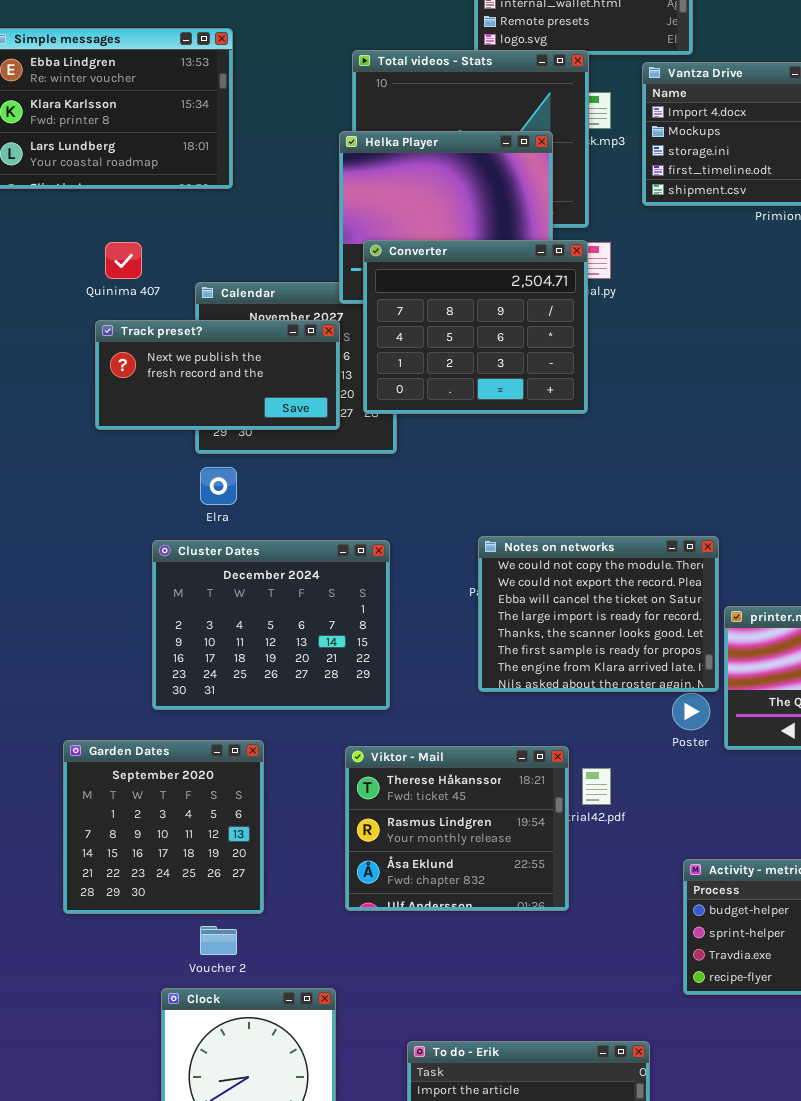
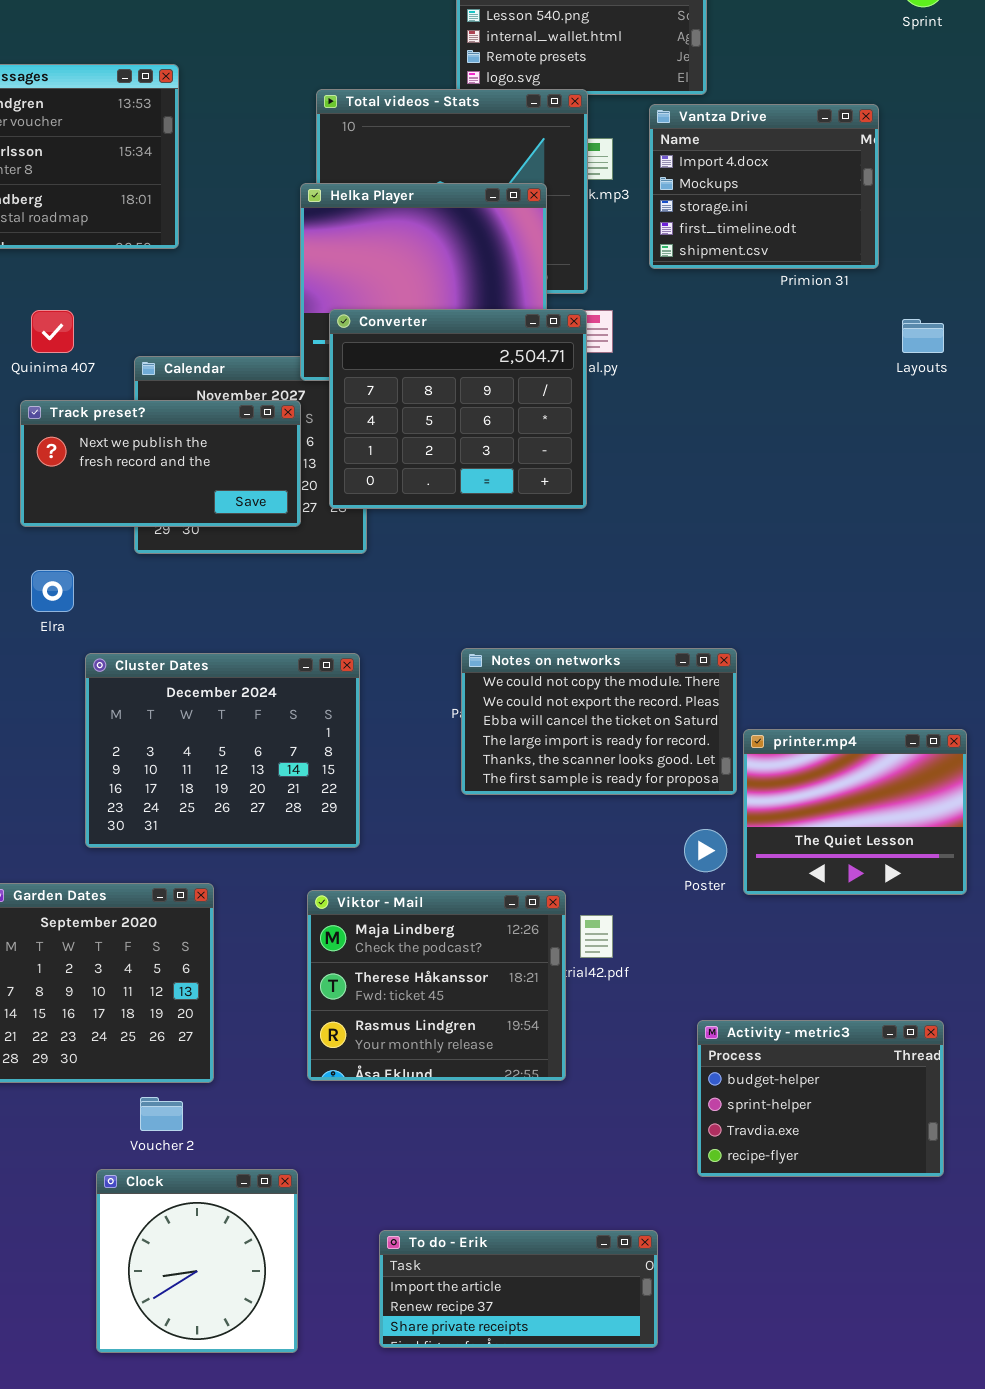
Elra: [200,467,237,505] -> [31,570,74,612], moved
Notes on networks: [478,536,719,692] -> [461,648,737,795], resized
Viktor - Mail: [345,746,569,911] -> [307,890,566,1081], scrolled up 1 row

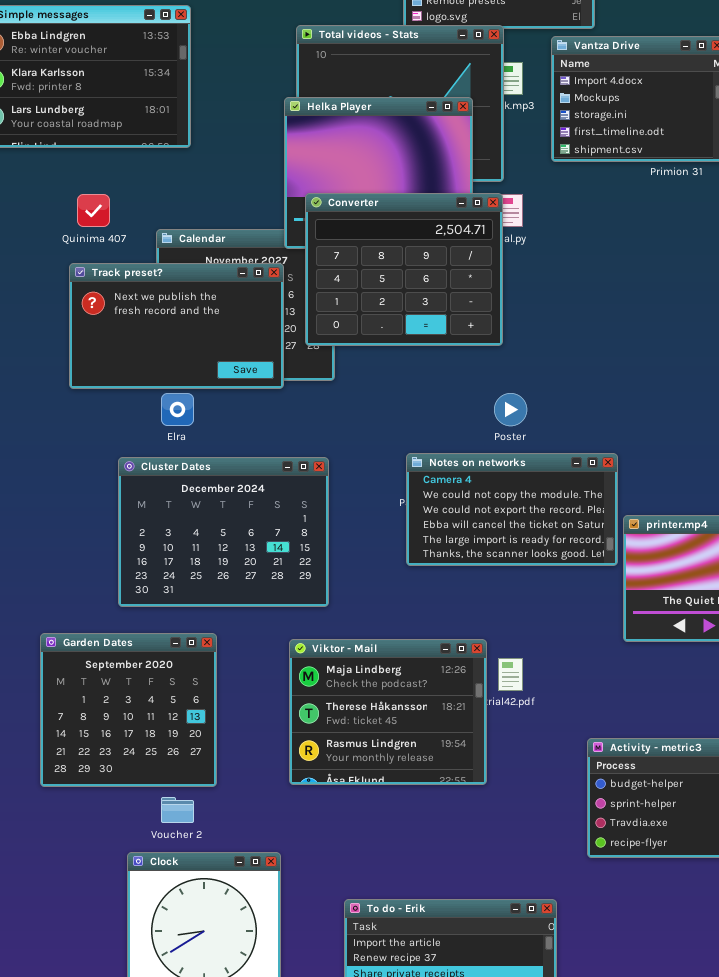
Track preset?: [20,400,301,527] -> [69,263,284,389], resized
Elra: [31,570,74,612] -> [161,393,194,426], moved
Notes on networks: [461,648,737,795] -> [406,453,618,566], scrolled up 1 row
Poster: [684,829,727,872] -> [494,393,527,426], moved

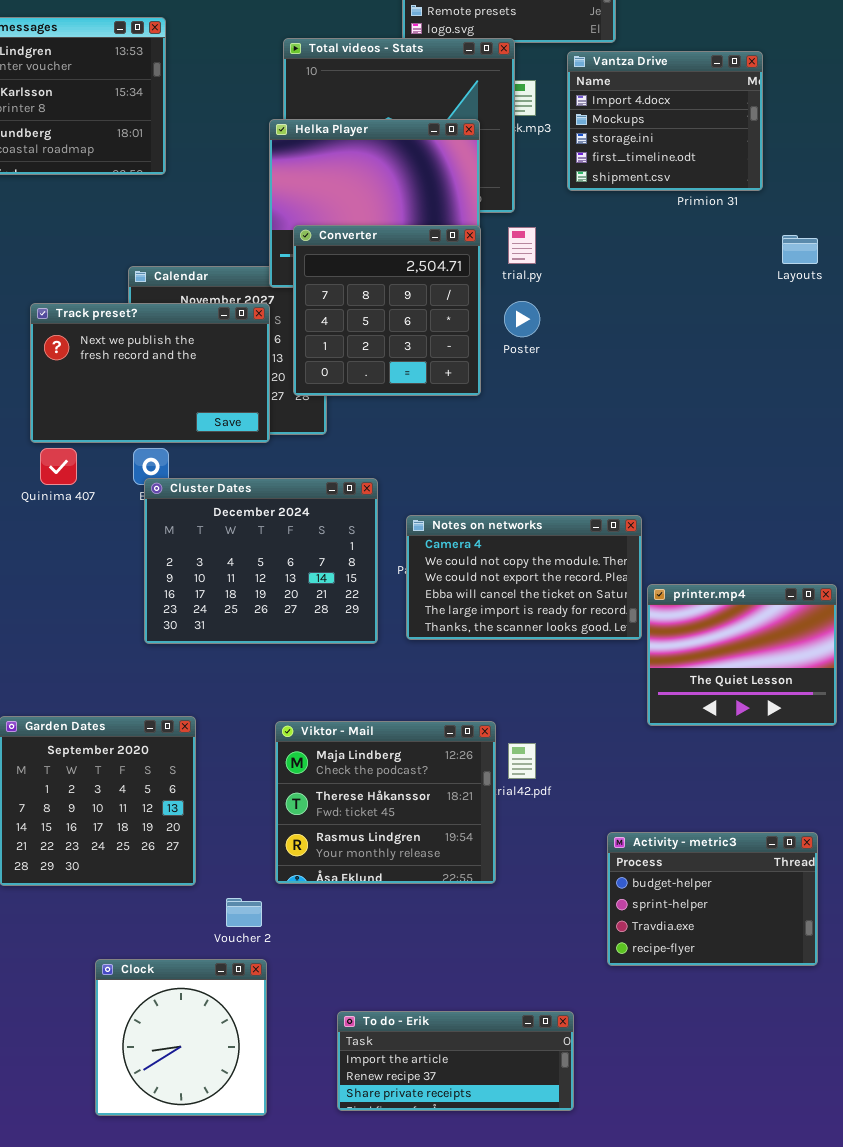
Converter: [305,193,503,346] -> [293,225,481,396], resized
Quinima 407: [77,194,110,227] -> [40,448,77,485], moved
Poster: [494,393,527,426] -> [504,301,540,337], moved
Cluster Dates: [118,457,329,607] -> [144,478,378,644], moved
Voucher 2: [161,797,194,823] -> [226,898,262,927], moved

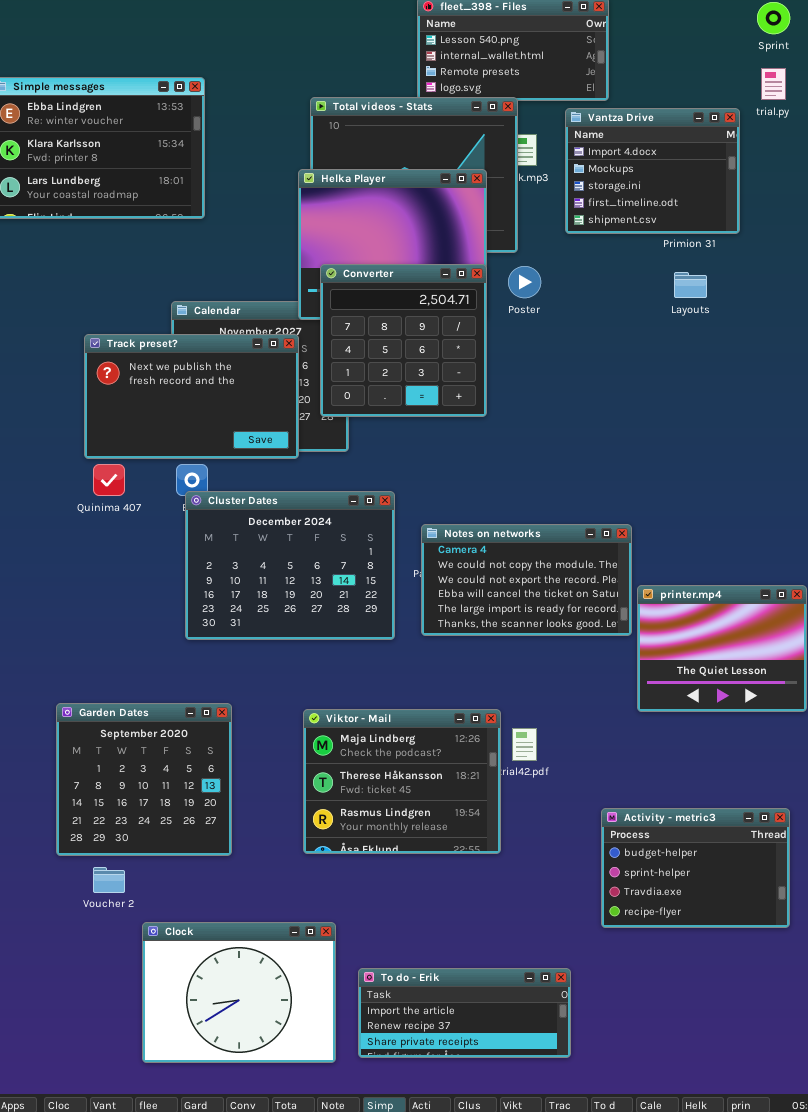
trial.py: [508,227,536,264] -> [761,68,786,100], moved
Layouts: [782,235,818,264] -> [674,272,707,298], moved
Poster: [504,301,540,337] -> [508,266,541,298], moved
Voucher 2: [226,898,262,927] -> [93,867,125,893], moved
Clock: [95,959,267,1116] -> [142,922,336,1063], resized

